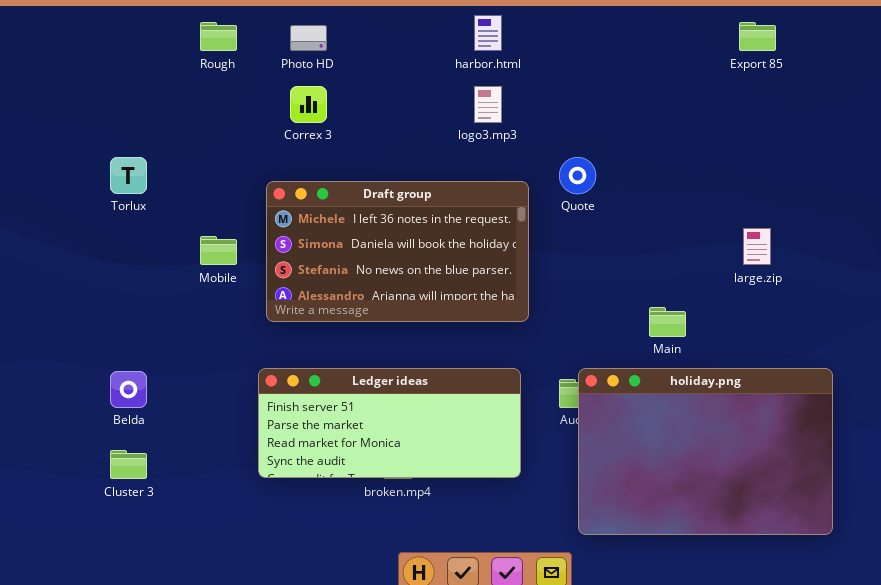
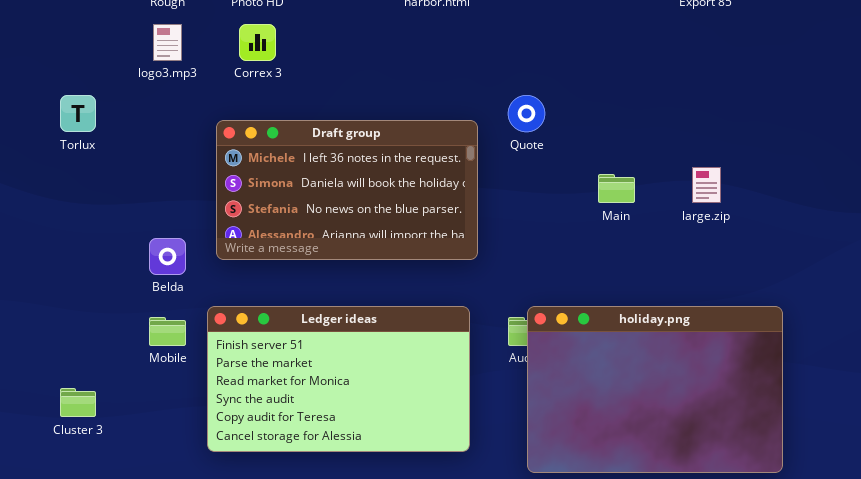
logo3.mp3: [474,86,502,123] -> [153,24,182,61], moved
Mobile: [200,236,237,265] -> [149,317,186,346], moved
Main: [649,307,686,337] -> [598,174,635,203], moved
Ledger ideas: [258,368,521,478] -> [207,306,470,452], resized
Belda: [110,371,147,408] -> [149,238,186,275], moved

